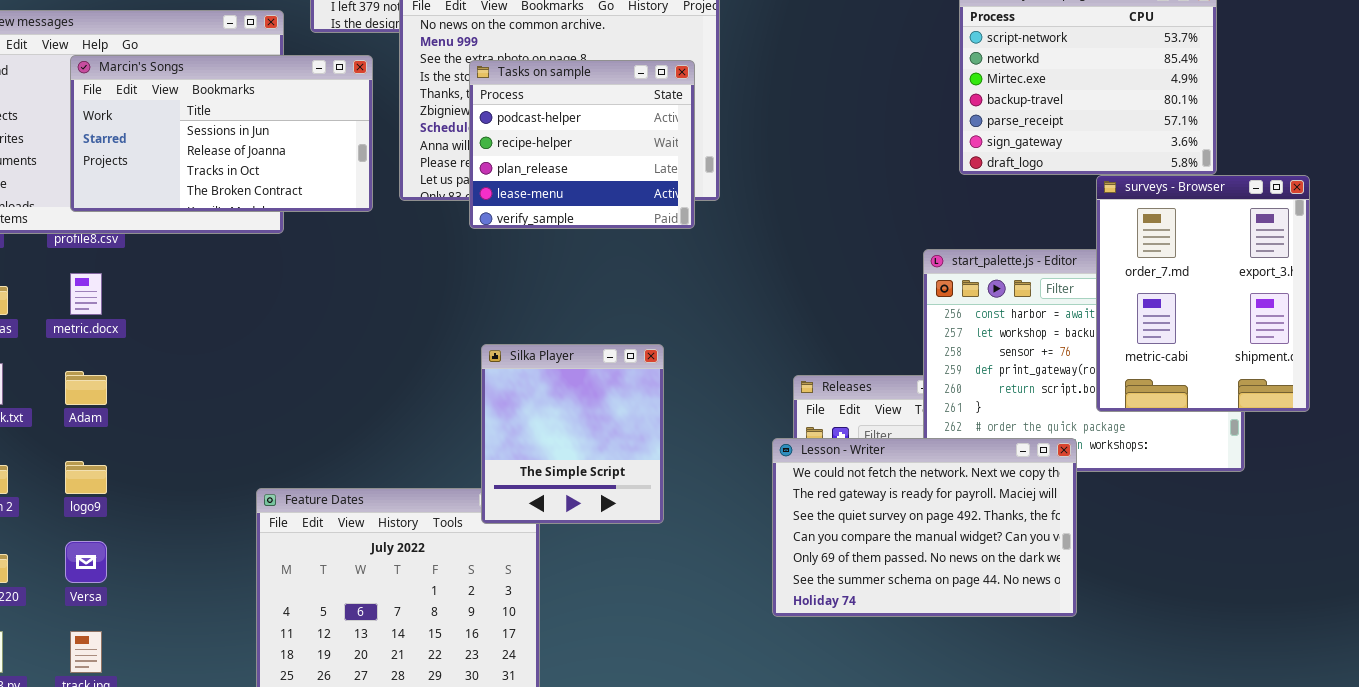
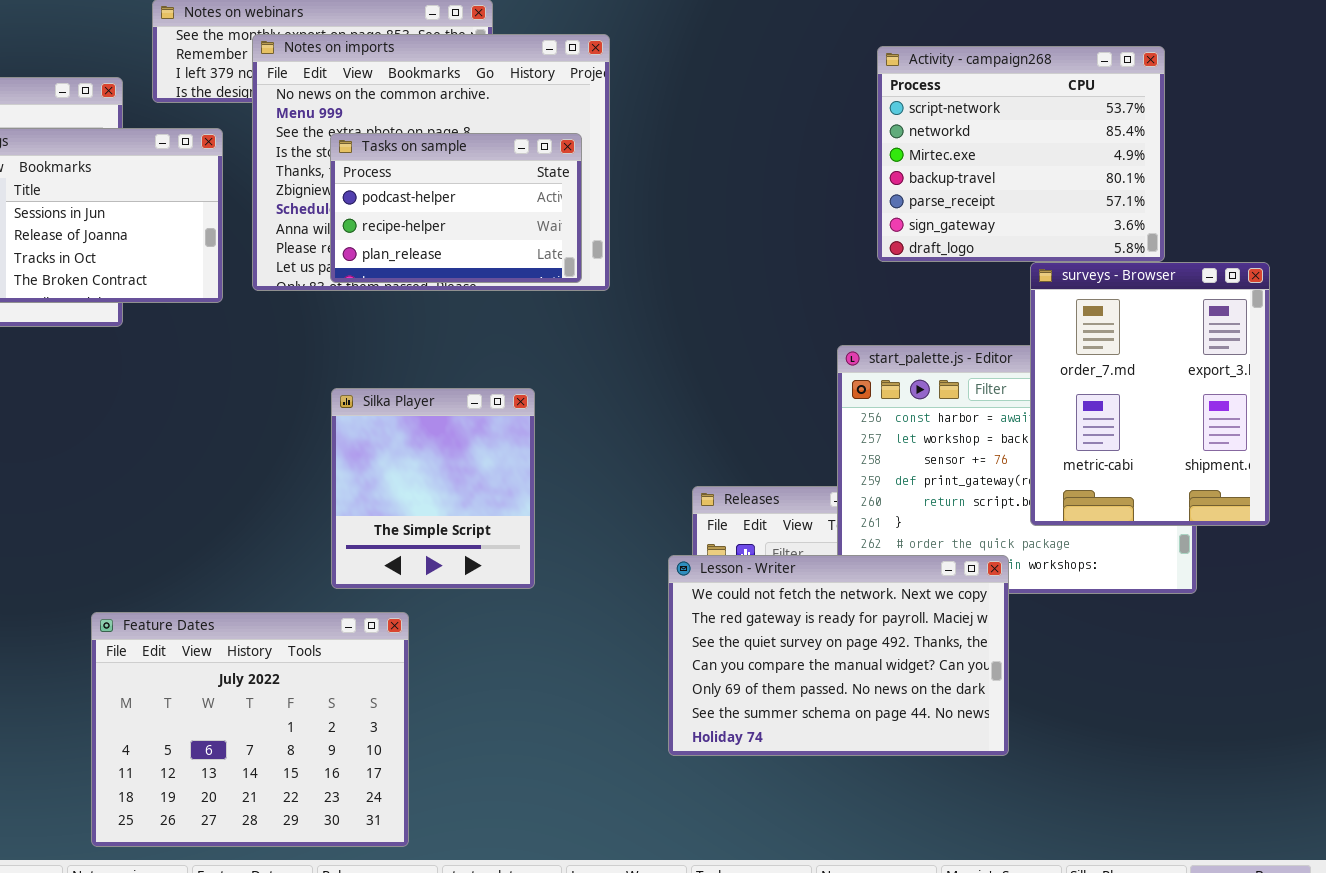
Tasks on sample: [469,60,695,229] -> [330,133,582,283], resized
Silka Player: [481,344,664,524] -> [331,388,535,589], moved

